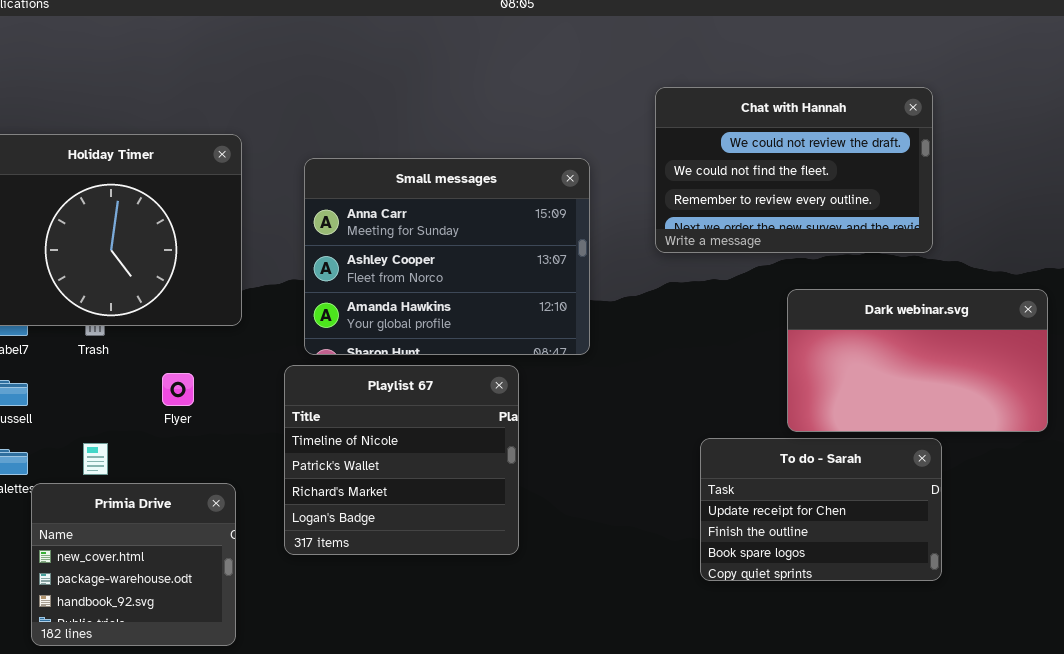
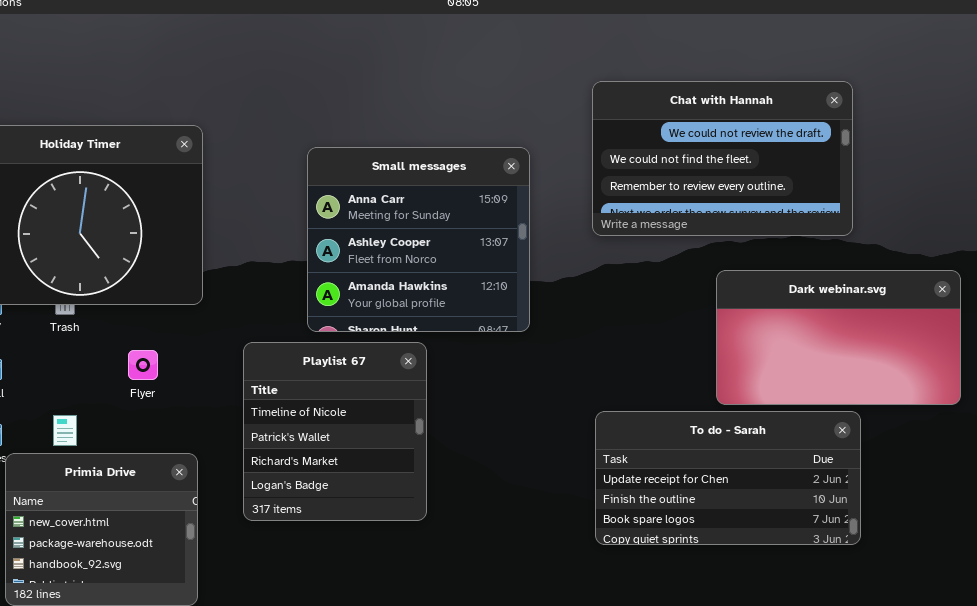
Small messages: [304,158,590,355] -> [307,147,530,332], resized
Playlist 67: [284,365,519,555] -> [243,342,427,521], resized
To do - Sarah: [700,438,942,581] -> [595,411,861,545], resized

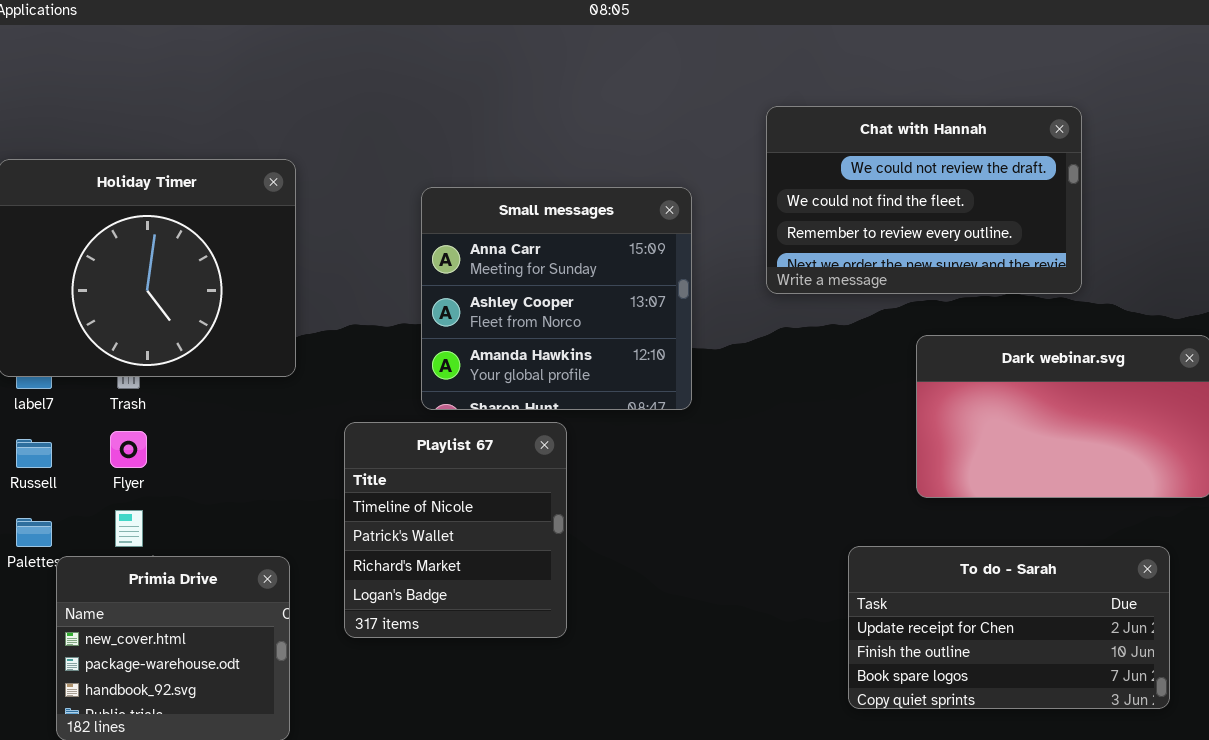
Flyer: [128,350,158,380] -> [110,431,147,468], moved
To do - Sarah: [595,411,861,545] -> [848,546,1170,709], moved

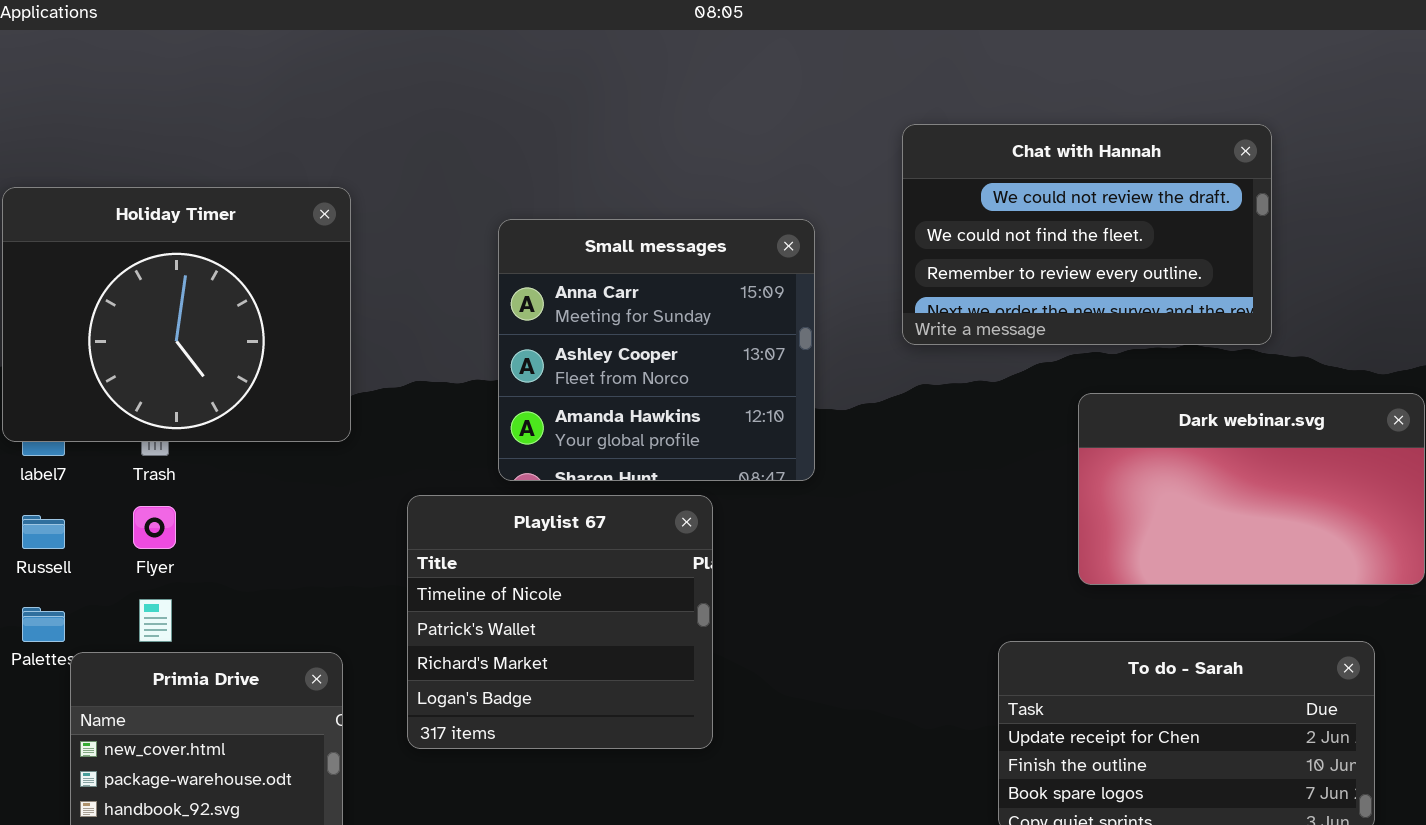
Playlist 67: [344,422,567,638] -> [407,495,713,749], resized

